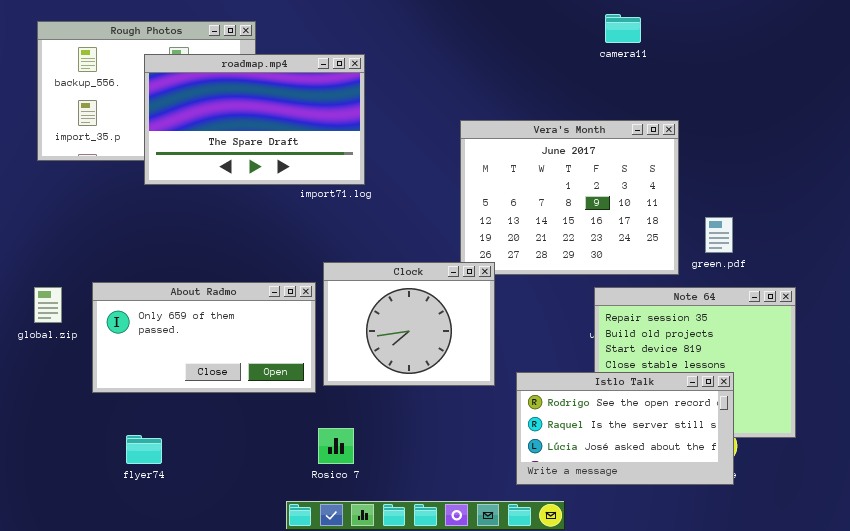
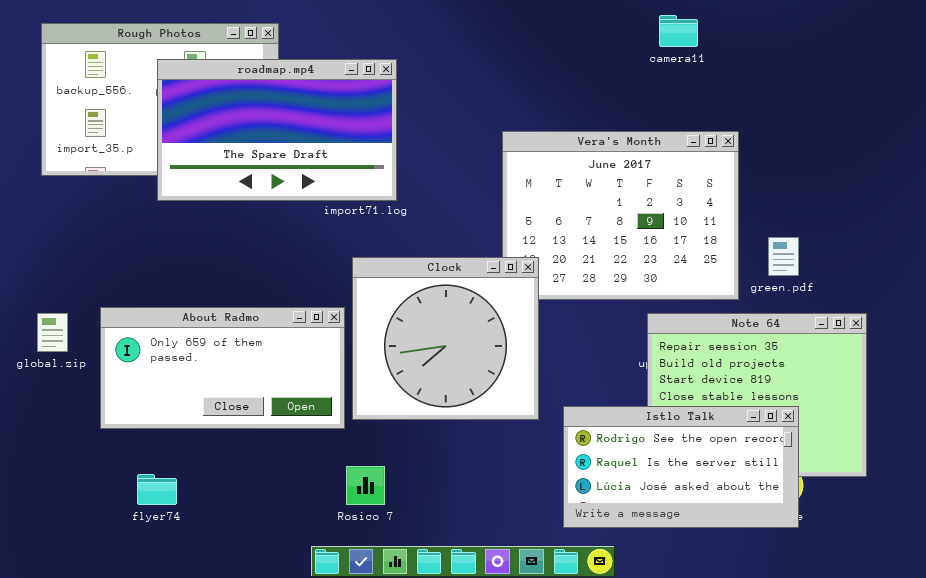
Clock: [323,262,495,386] -> [352,257,539,420], resized

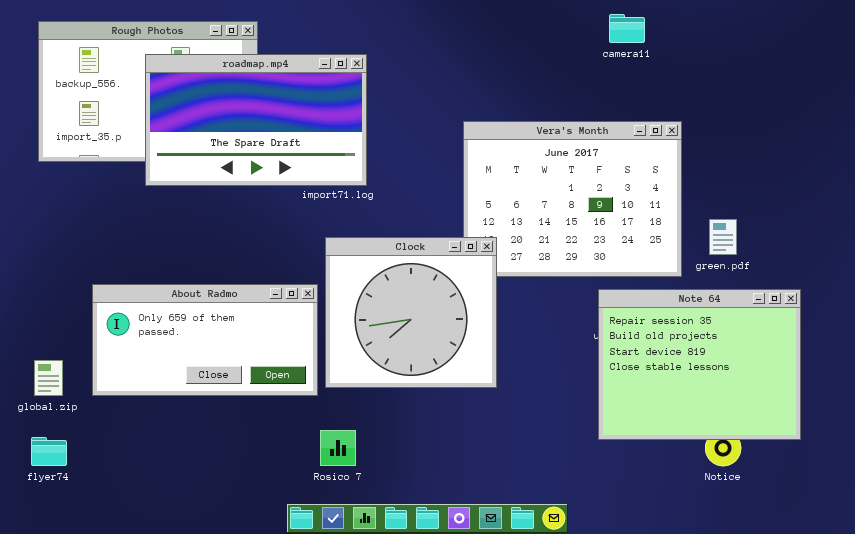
global.zip: [37,313,68,352] -> [34,360,63,396], moved
Istlo Talk: [563,406,799,528] -> none, closed
flyer74: [137,474,177,505] -> [31,437,67,466], moved

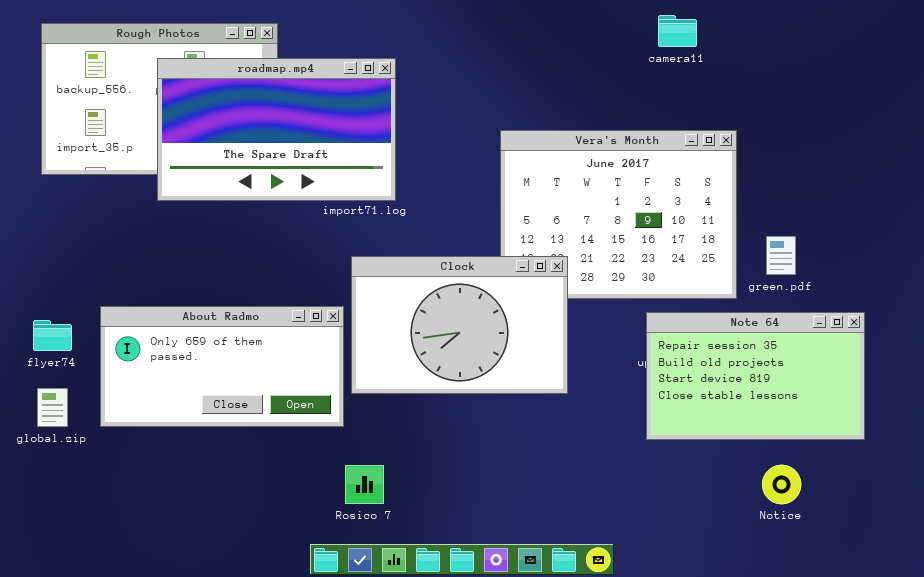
Clock: [325,237,497,388] -> [351,256,568,394], resized
Note 64: [598,289,801,440] -> [646,312,865,440], resized
flyer74: [31,437,67,466] -> [33,320,72,351], moved

